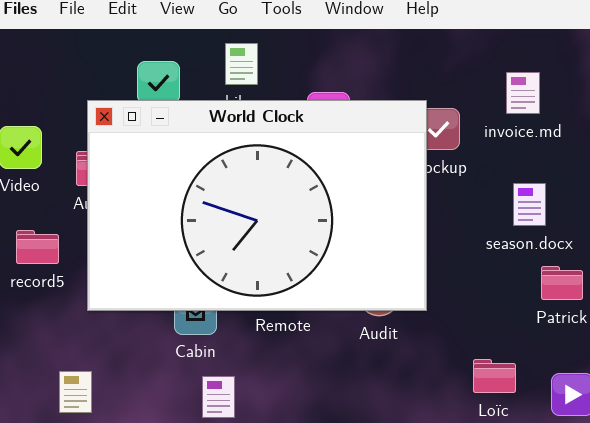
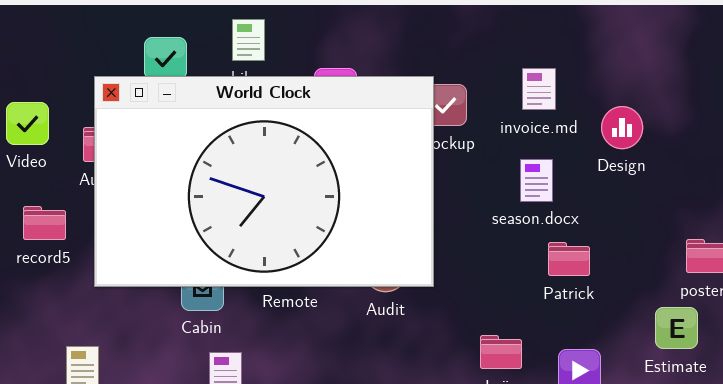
invoice.md: [506,72,540,114] -> [522,68,556,110], moved

